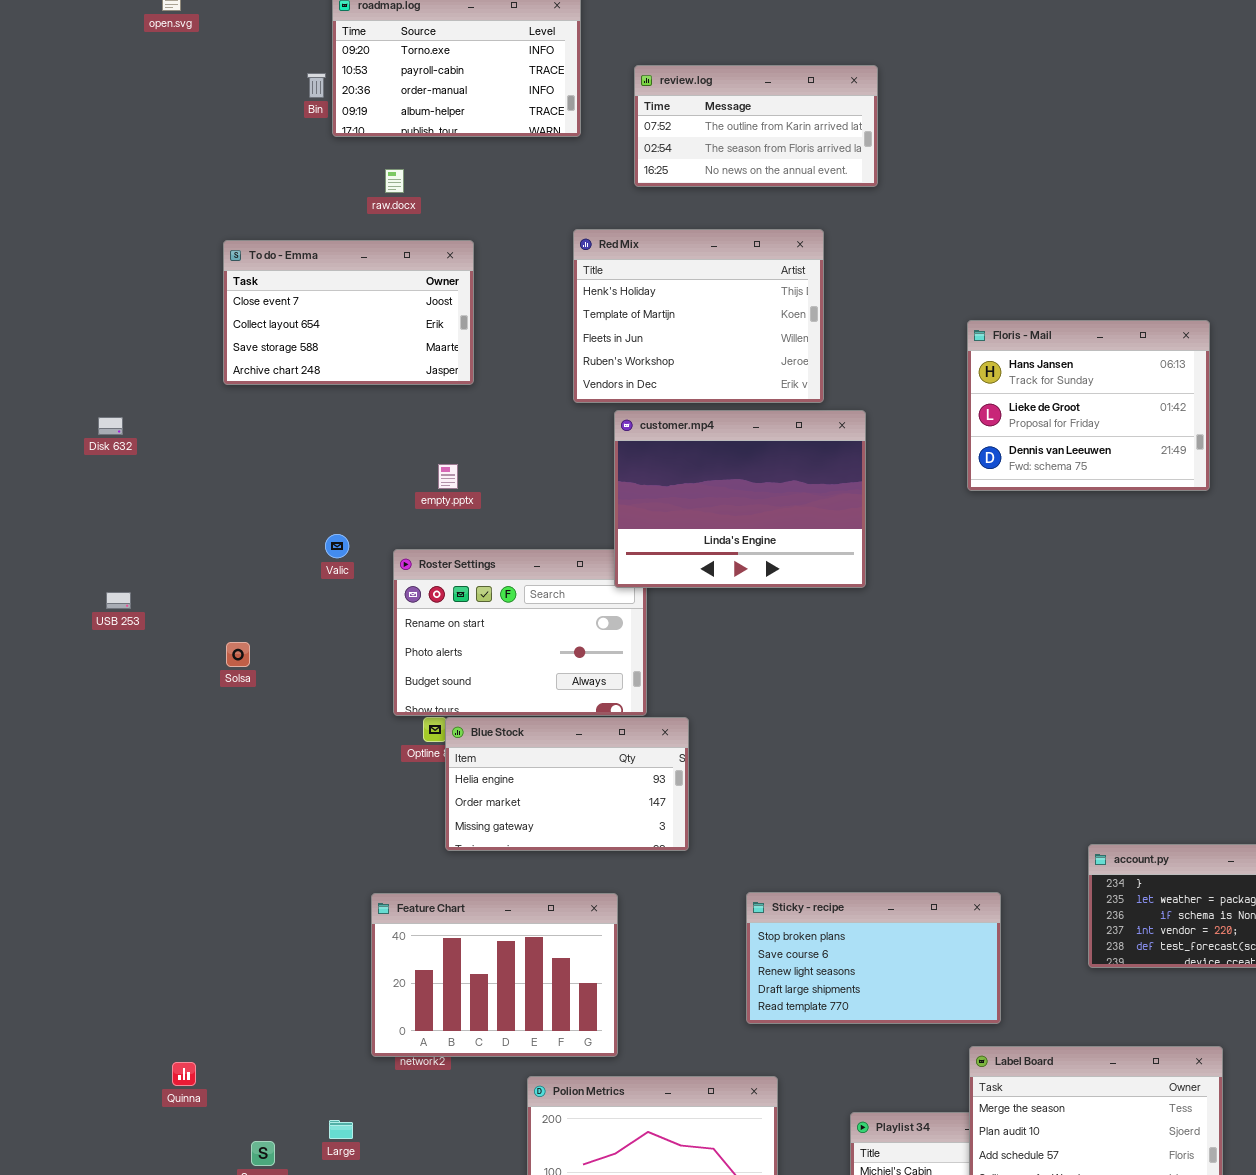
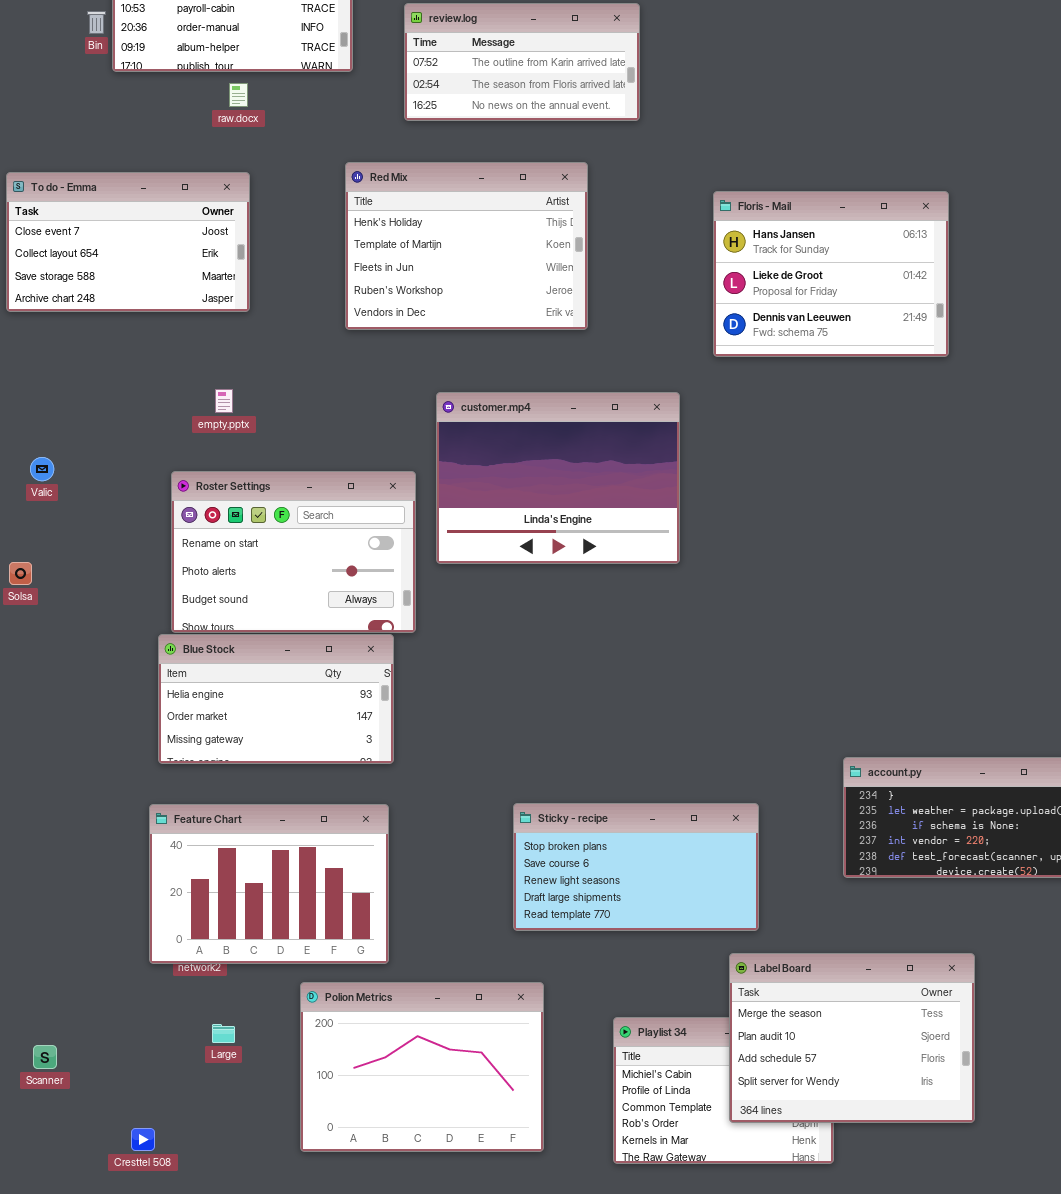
raw.docx: [385,169,404,193] -> [229,83,248,107], moved
Floris - Mail: [967,320,1210,491] -> [713,191,949,357], moved
customer.mp4: [614,410,866,588] -> [436,392,680,564], moved
Valic: [325,534,349,558] -> [30,457,54,481], moved
Blue Stock: [445,717,689,851] -> [158,634,394,764], moved
Large: [329,1120,353,1139] -> [212,1024,235,1043], moved

